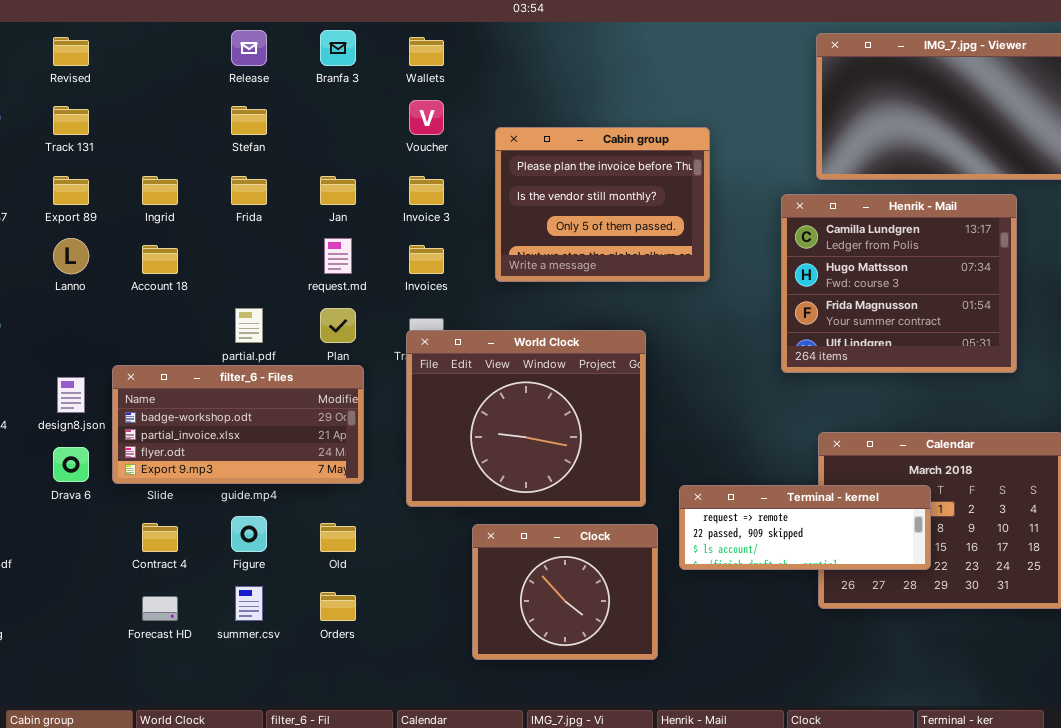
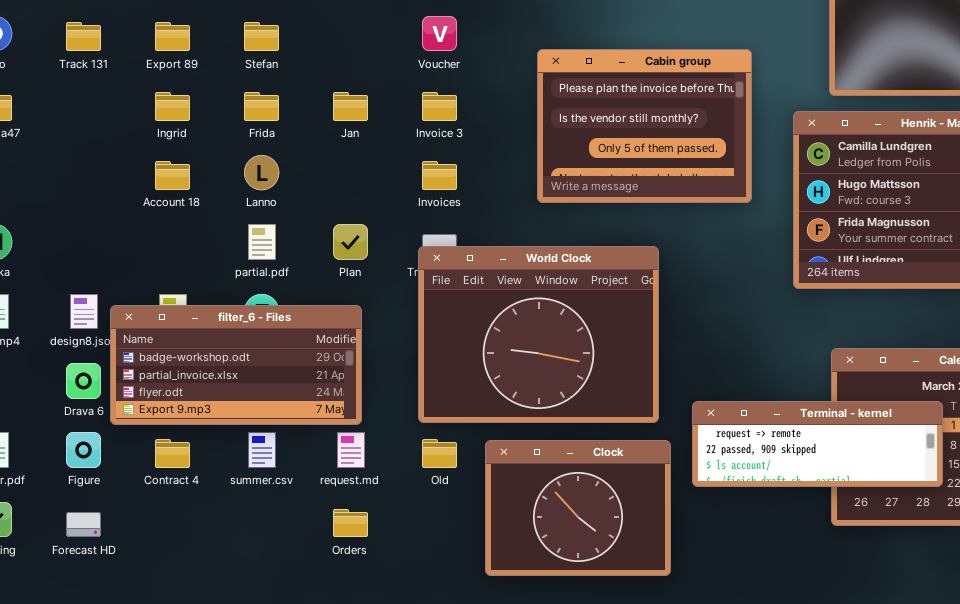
Cabin group: [495,127,710,282] -> [537,49,752,203], moved
Export 89: [53,176,89,205] -> [155,22,190,51], moved
Lanno: [53,238,89,274] -> [244,155,279,190], moved
request.md: [324,238,352,274] -> [337,432,365,468], moved
filter_6 - Files: [112,365,364,484] -> [110,305,362,425], moved
Figure: [231,516,267,552] -> [66,432,101,468], moved
Old: [320,523,356,552] -> [422,439,457,468], moved
summer.csv: [235,586,263,621] -> [248,432,276,468], moved
Forecast HD: [142,596,178,621] -> [66,512,101,537], moved

